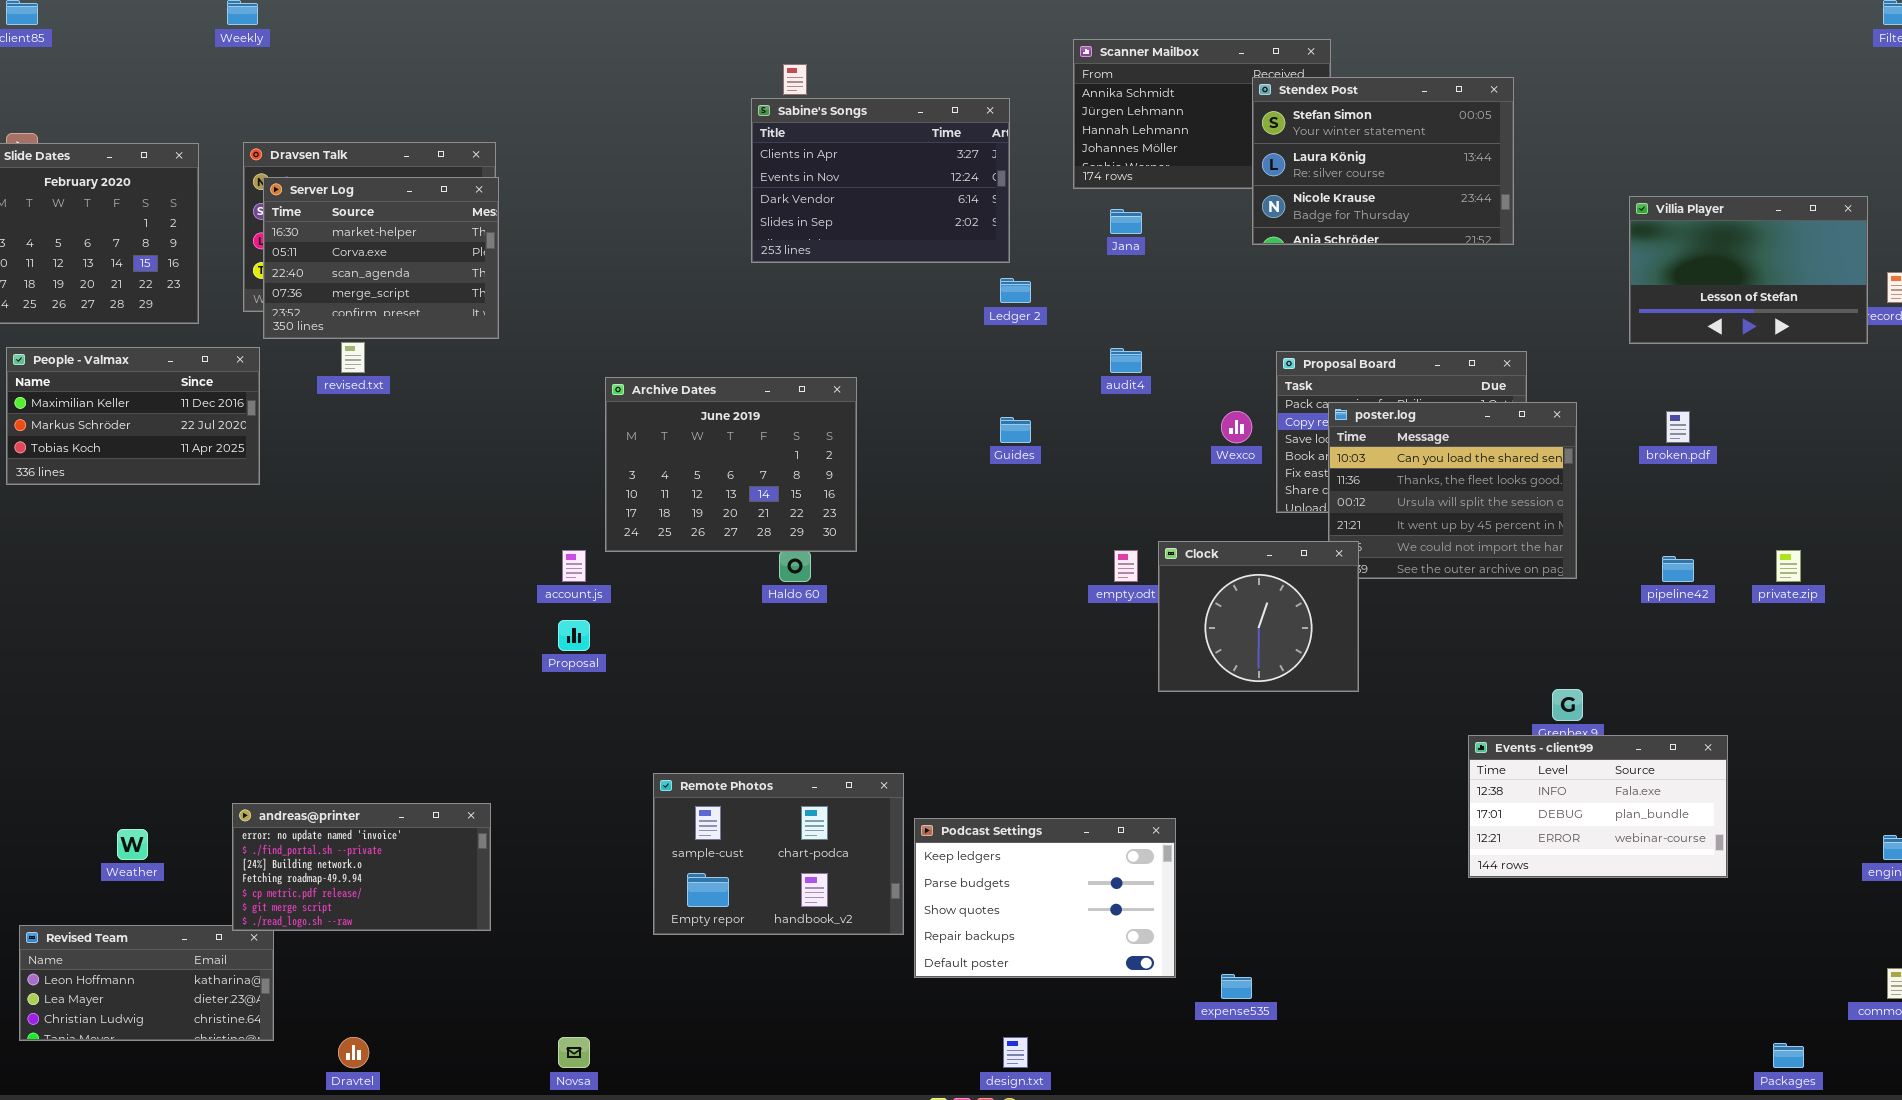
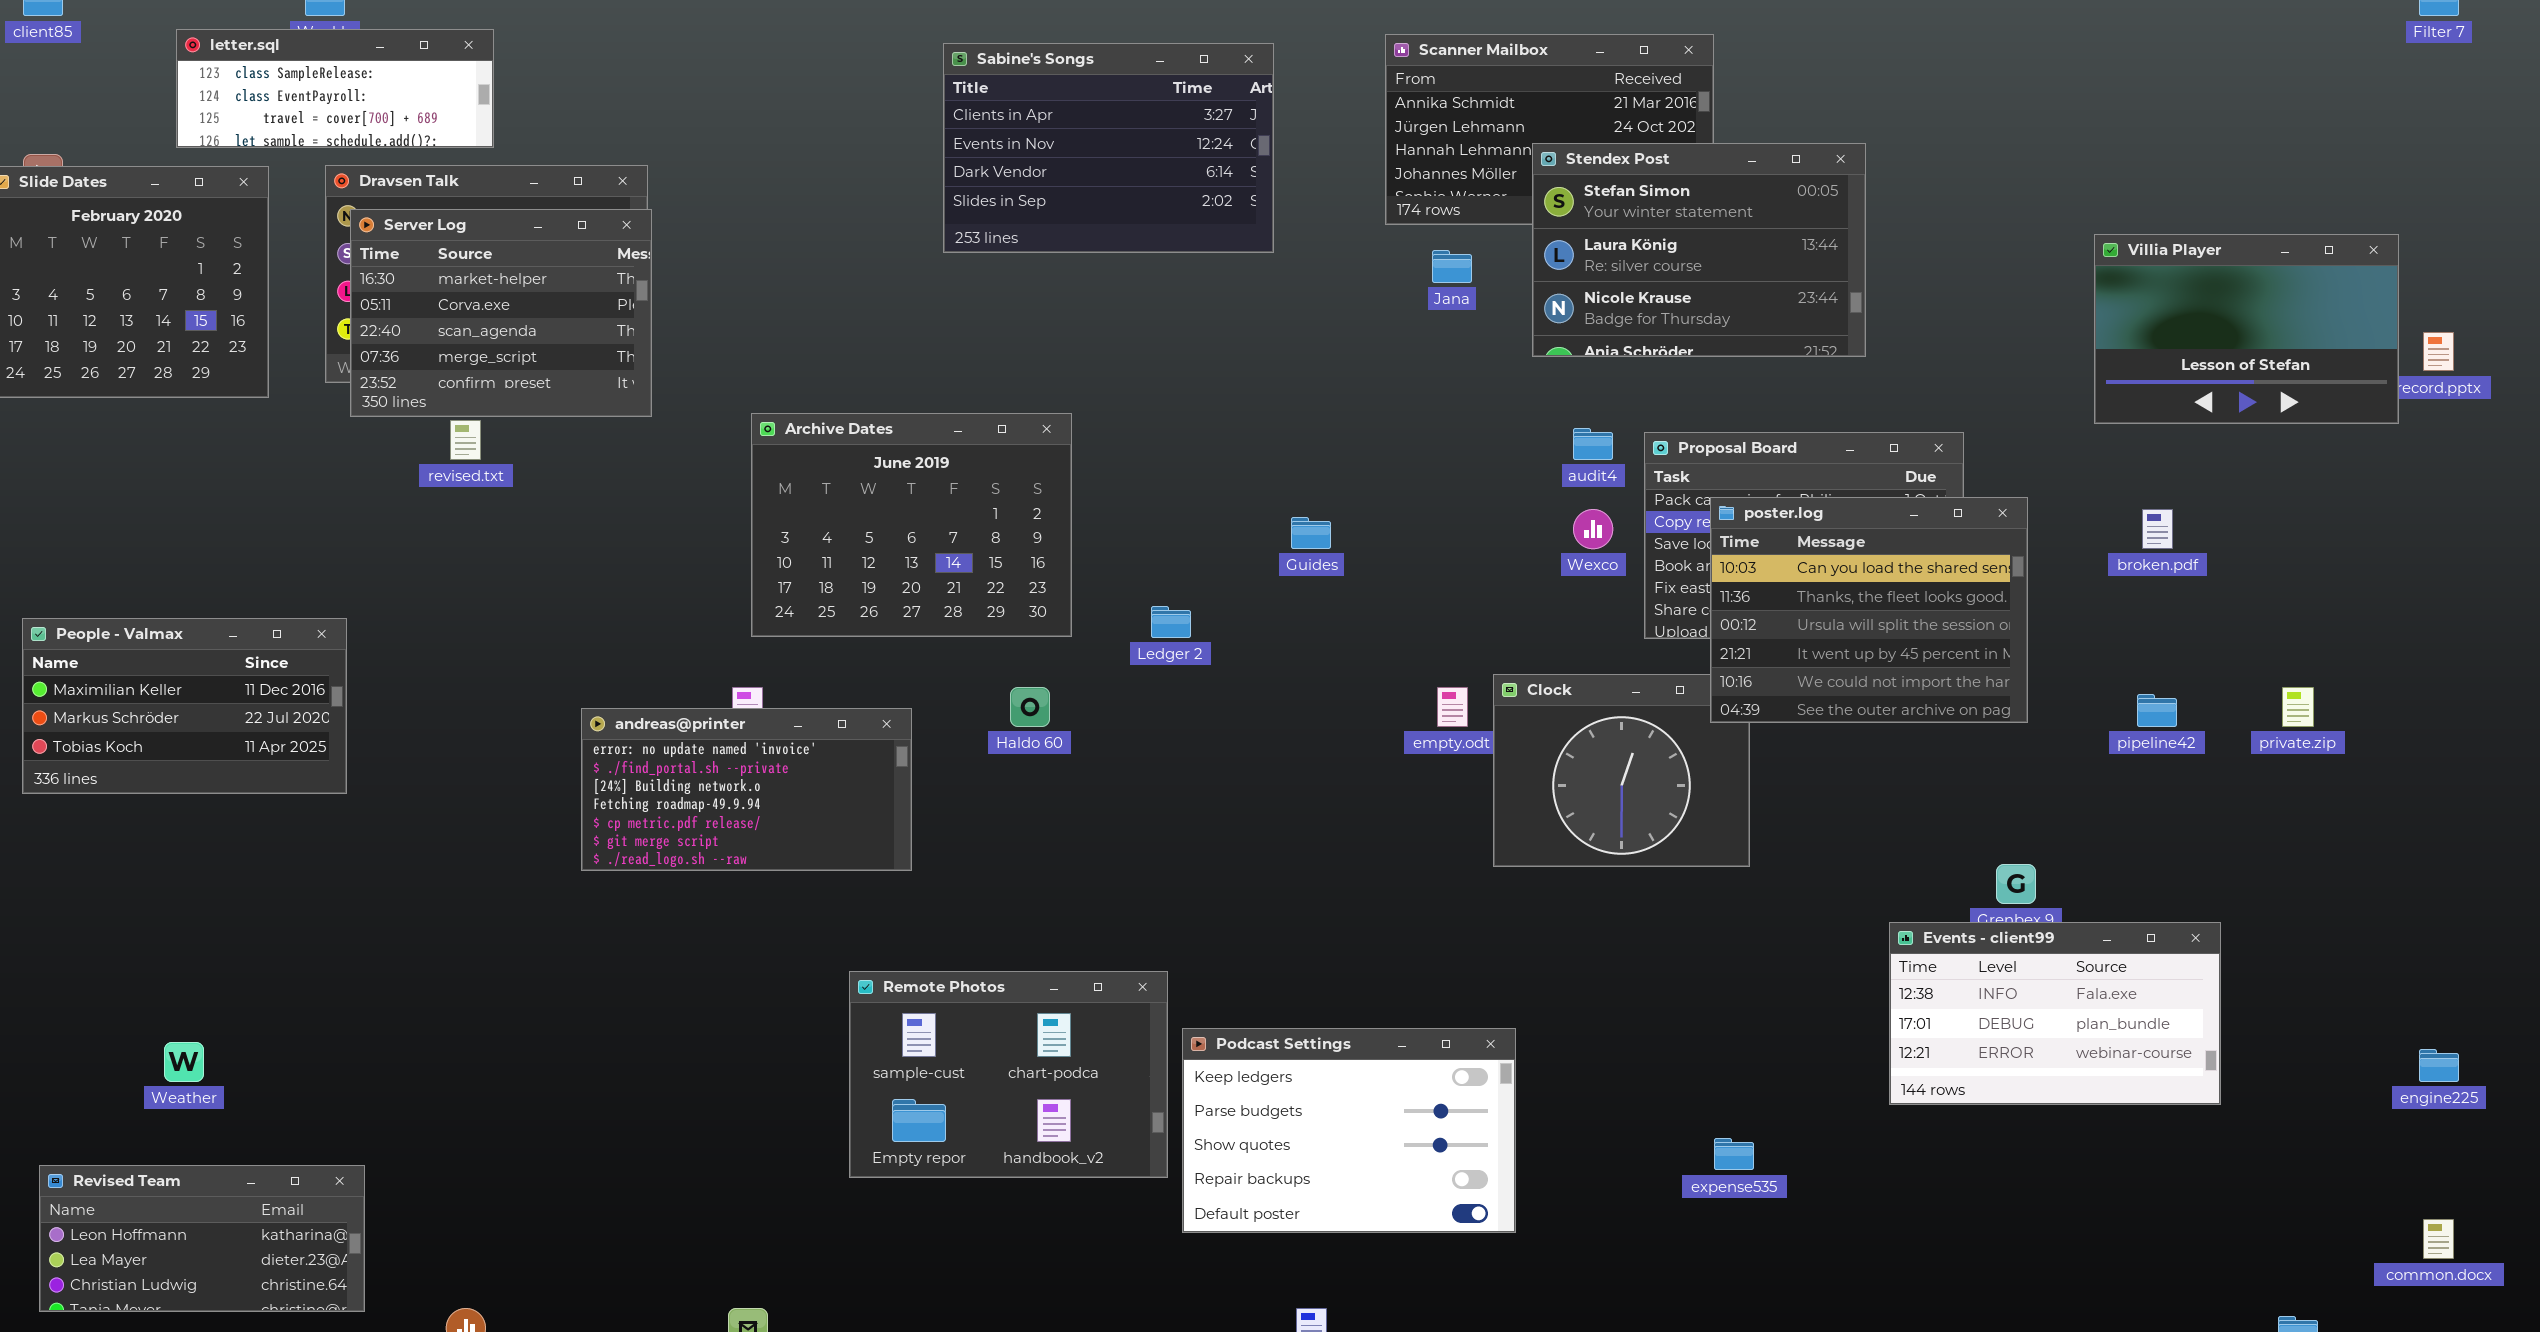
letter.sql: none -> [176,29,494,148], opened
Stendex Post: [1252,77,1514,245] -> [1532,143,1866,357], moved
Sabine's Songs: [751,98,1010,263] -> [943,43,1274,253], moved
Ledger 2: [1000,278,1031,303] -> [1151,606,1191,638], moved
People - Valmax: [6,347,260,485] -> [22,618,347,794], moved
audit4: [1110,348,1142,373] -> [1573,428,1613,460], moved
Archive Dates: [605,377,857,552] -> [751,413,1072,637], moved
poster.log: [1328,402,1577,579] -> [1710,497,2028,723], raised
andreas@printer: [232,803,491,931] -> [581,708,912,871], moved
expense535: [1221,974,1252,999] -> [1714,1138,1754,1170], moved

